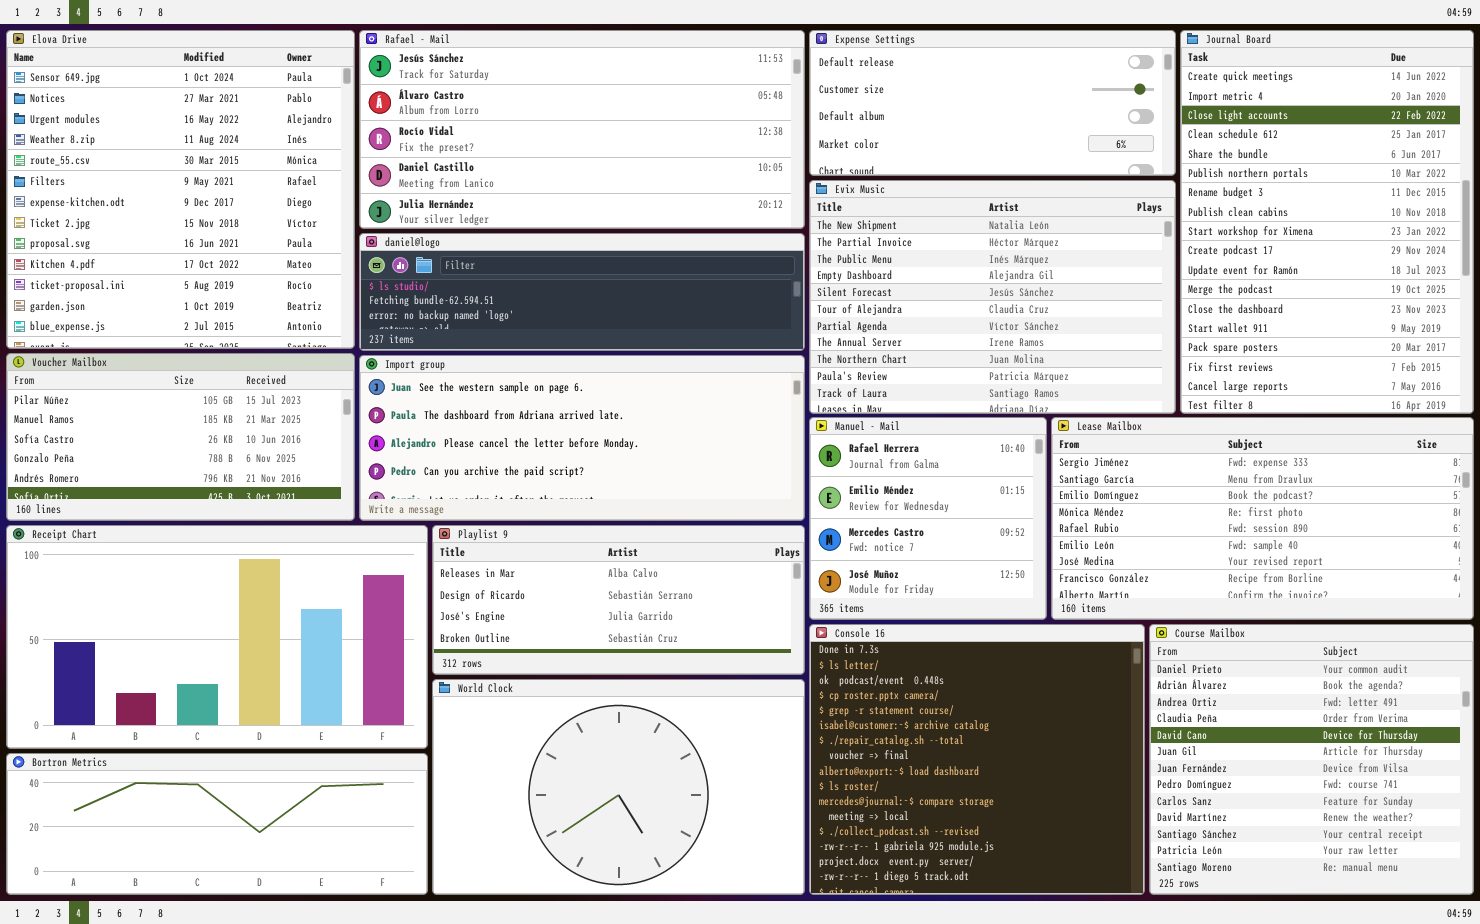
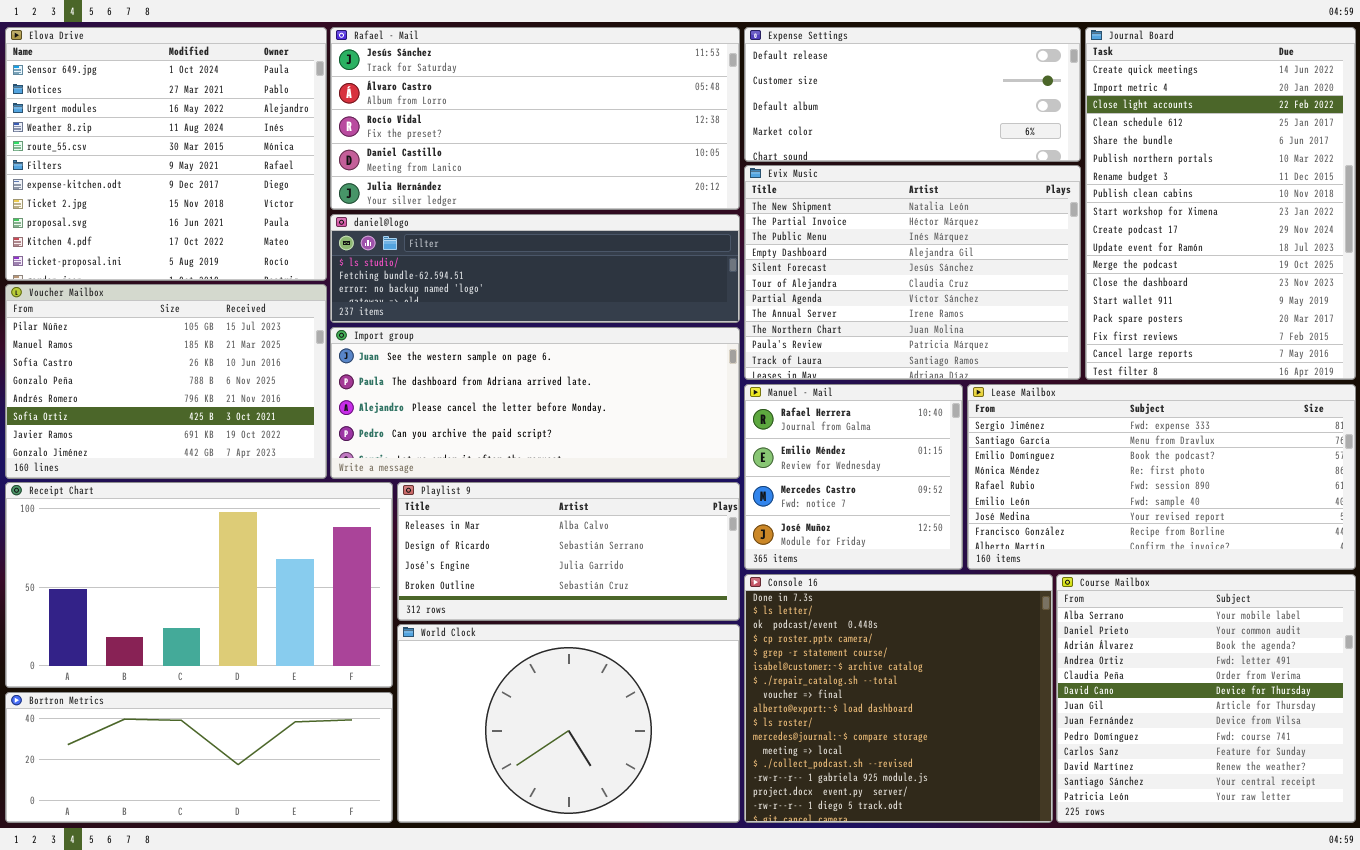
Elova Drive: [6,30,355,349] -> [5,27,327,281], resized
Voucher Mailbox: [6,353,355,521] -> [5,284,327,479], resized
Course Mailbox: [1149,624,1474,895] -> [1056,574,1356,823], scrolled up 1 row

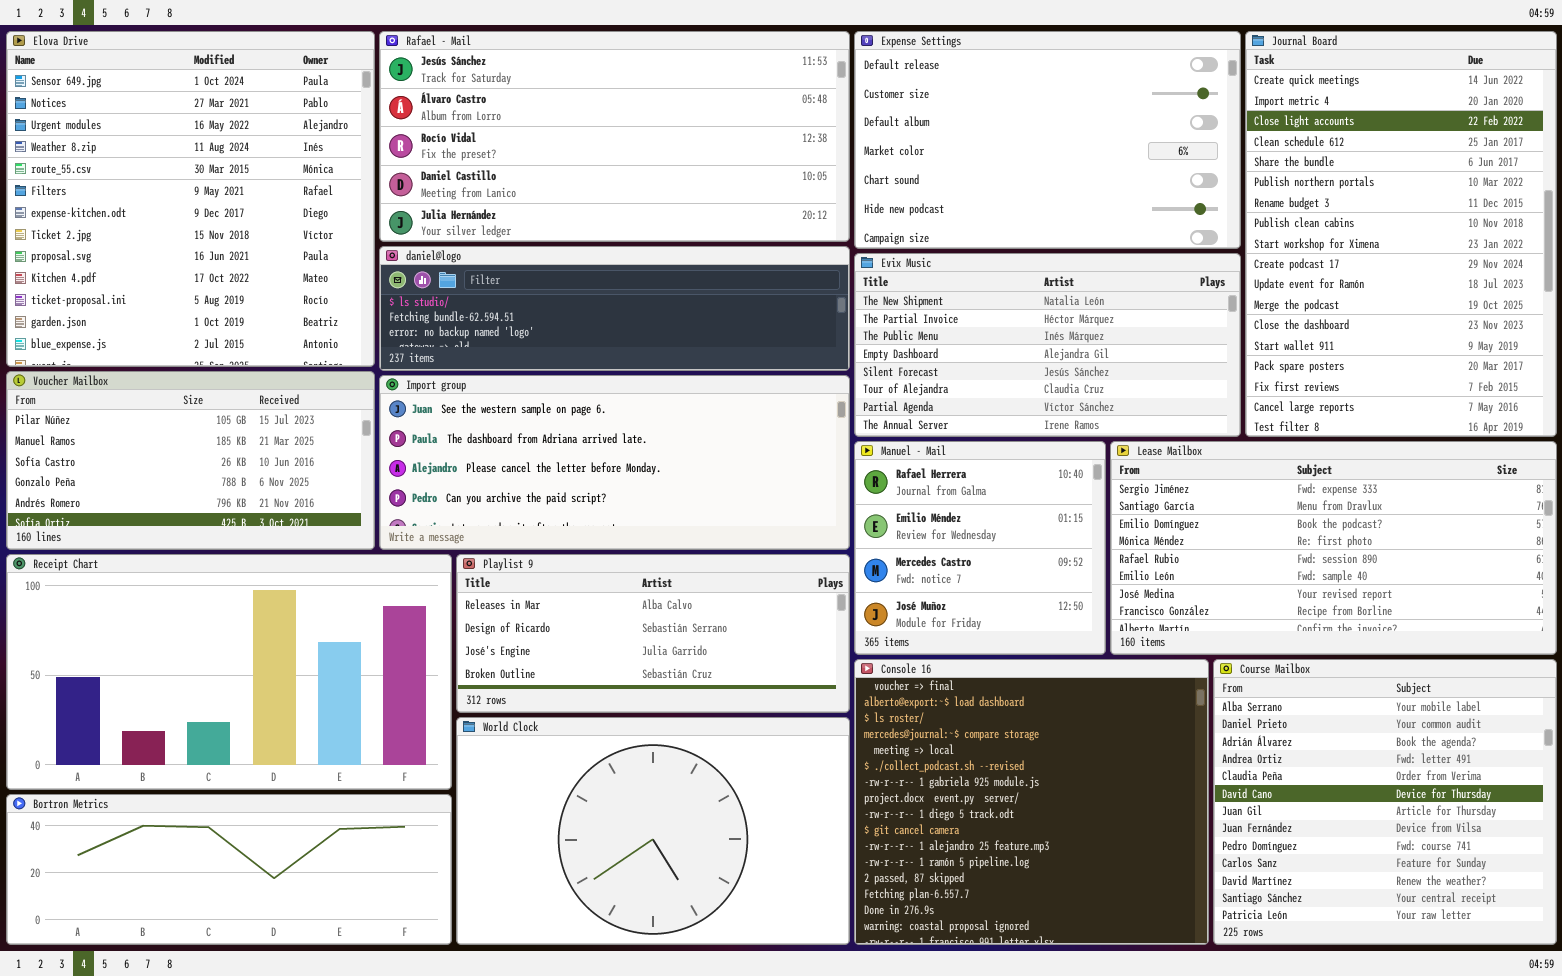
Elova Drive: [5,27,327,281] -> [6,31,375,367], resized
Expense Settings: [744,27,1081,162] -> [854,31,1241,249], resized
Evix Music: [744,165,1081,380] -> [854,253,1241,437], resized
Voucher Mailbox: [5,284,327,479] -> [6,371,375,550], resized
Console 16: [744,574,1053,823] -> [854,659,1209,945], scrolled down 7 rows

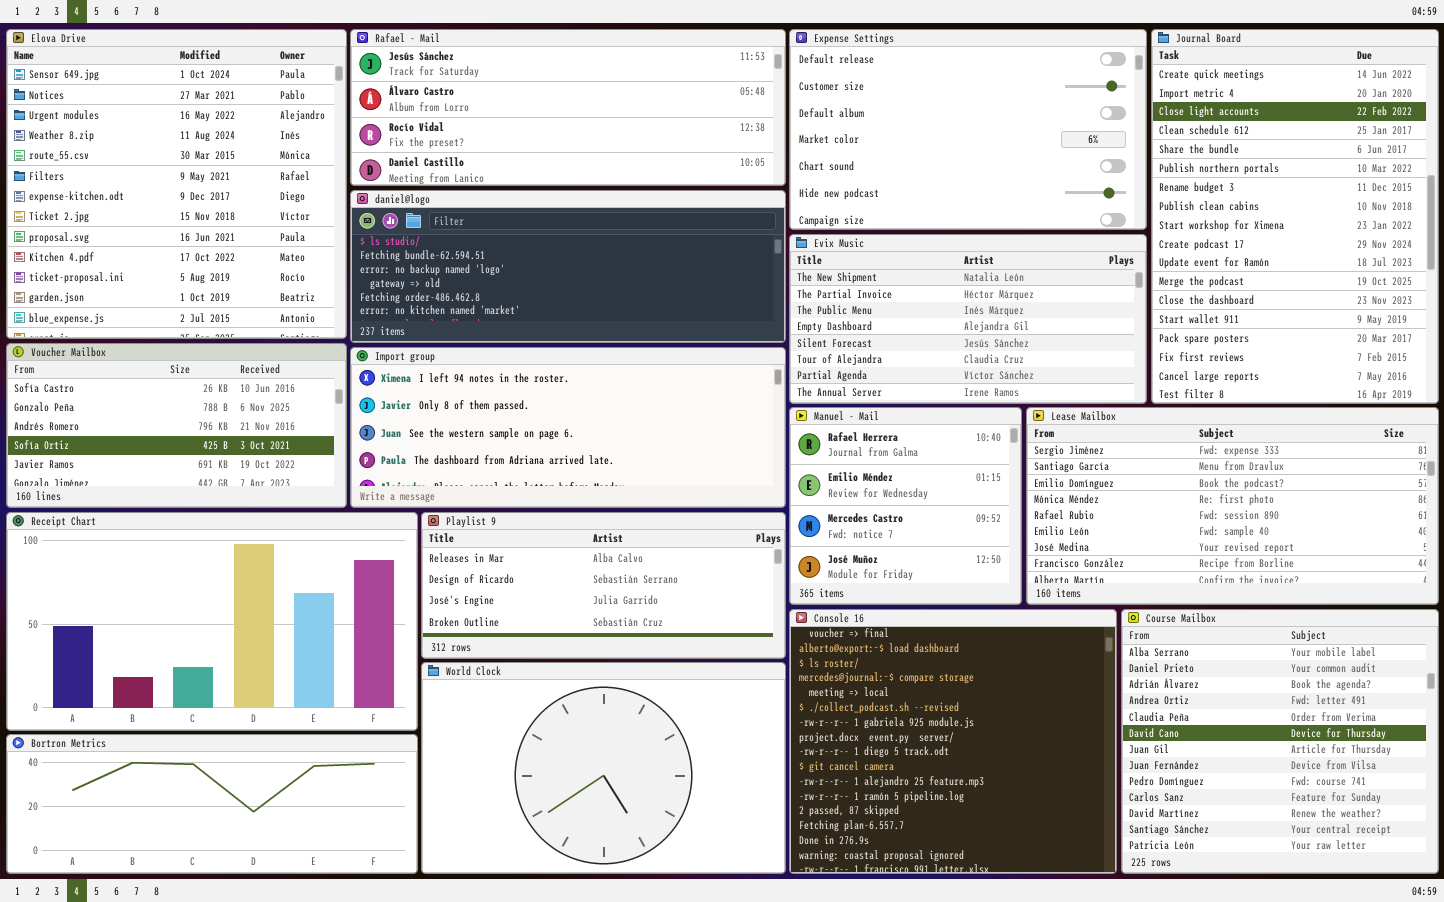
Rafael - Mail: [379,31,850,242] -> [350,29,786,186], resized
daniel@logo: [379,246,850,371] -> [350,190,786,343], resized
Voucher Mailbox: [6,371,375,550] -> [6,343,347,508], scrolled down 2 rows
Import group: [379,375,850,550] -> [350,347,786,508], scrolled up 2 rows

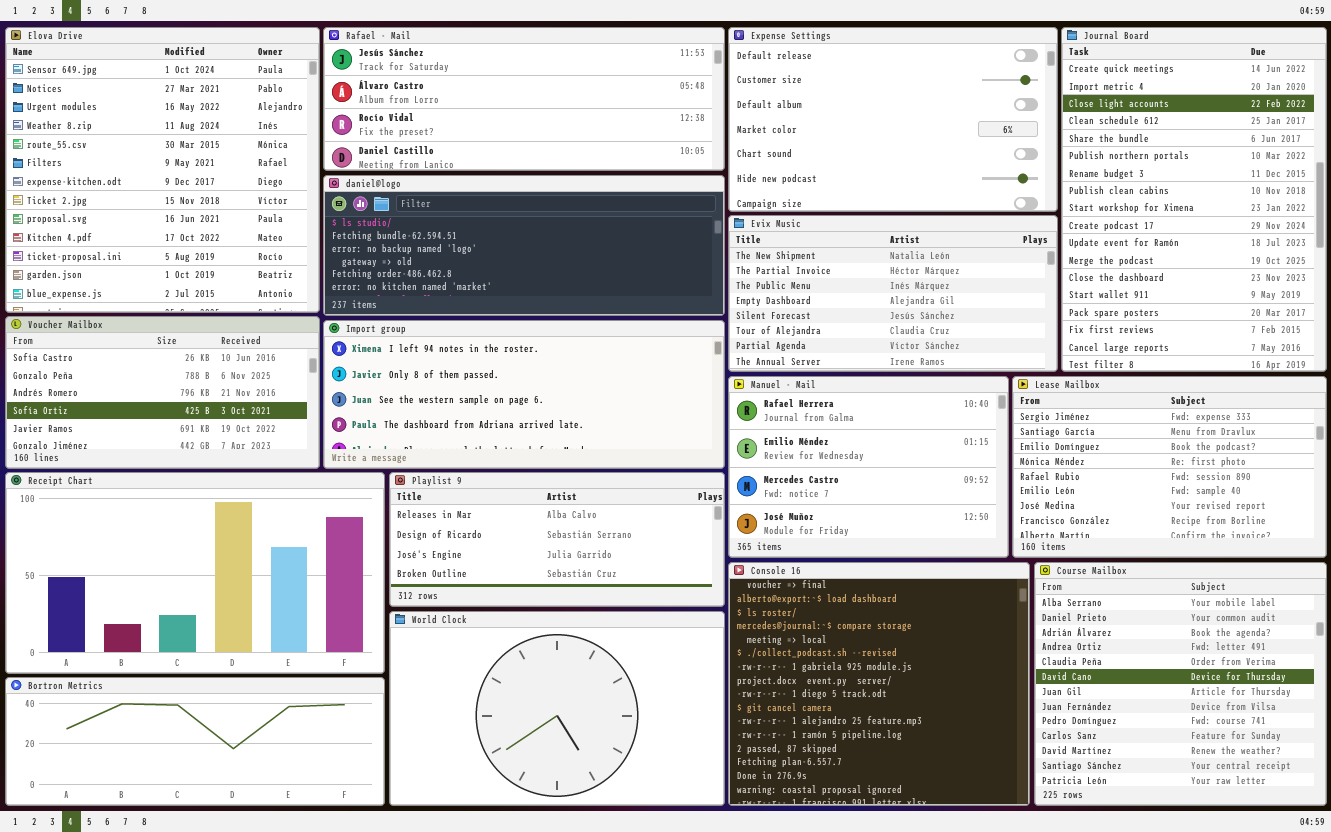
Manuel - Mail: [789,407,1022,605] -> [728,376,1009,558], resized
Lease Mailbox: [1026,407,1439,605] -> [1012,376,1327,558], resized

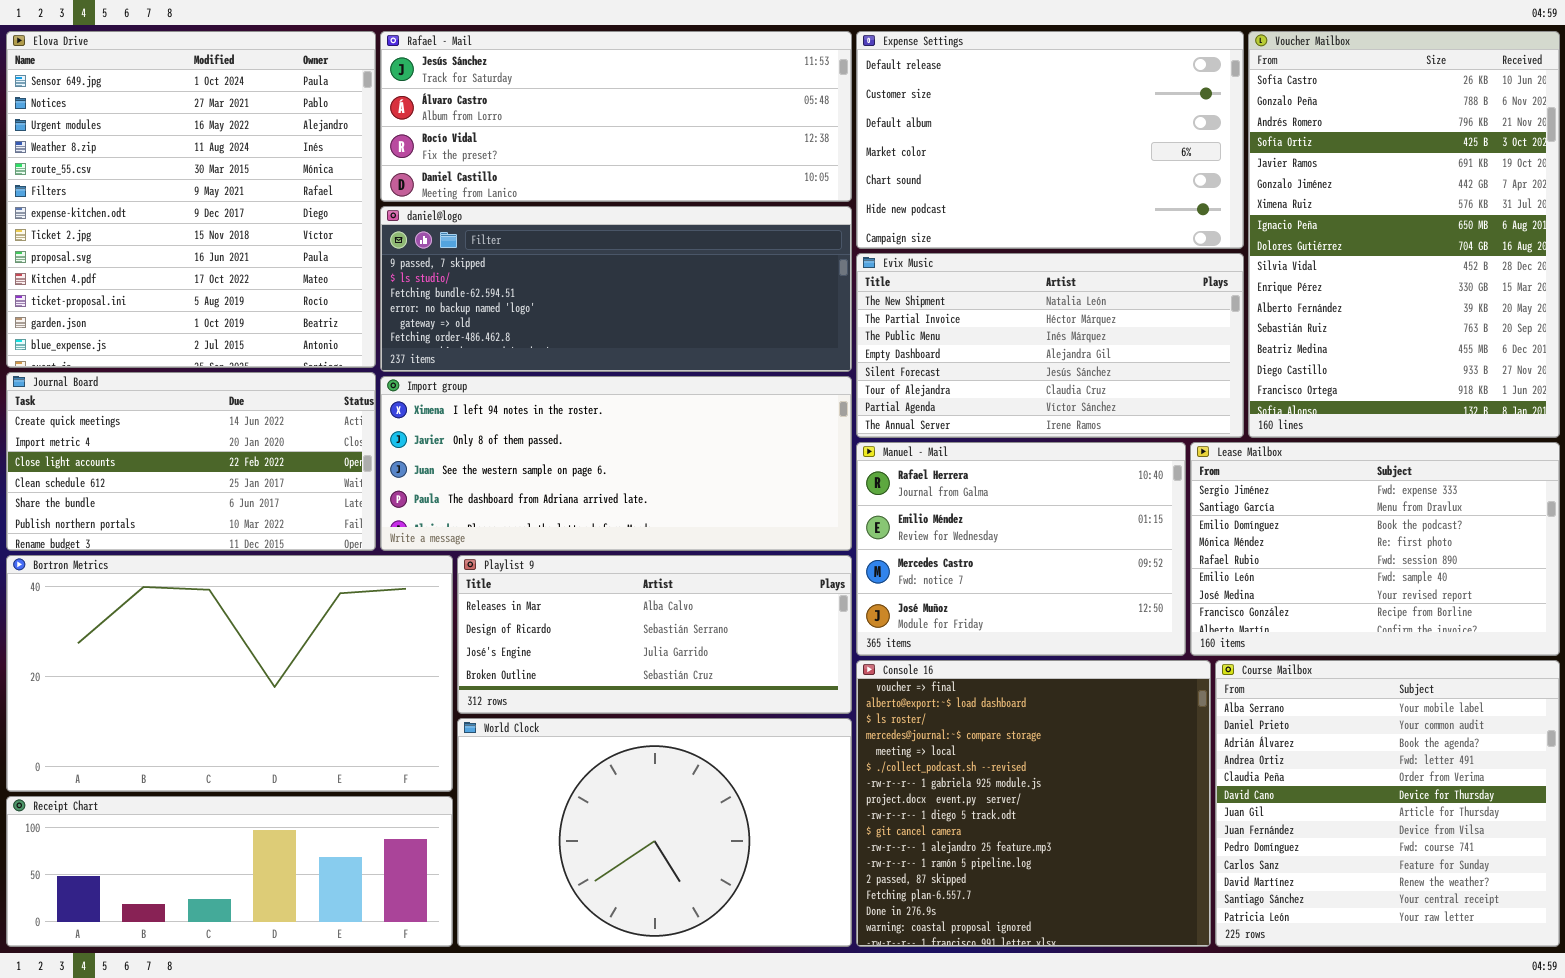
Journal Board: [1061,27,1327,372] -> [6,372,376,551], moved, resized
daniel@logo: [323,175,725,316] -> [380,206,852,372], scrolled up 1 row
Voucher Mailbox: [5,316,320,469] -> [1248,31,1560,438], moved, resized
Receipt Chart: [5,472,385,674] -> [6,796,453,947], moved, resized
Bortron Metrics: [5,677,385,806] -> [6,555,453,792], moved, resized

